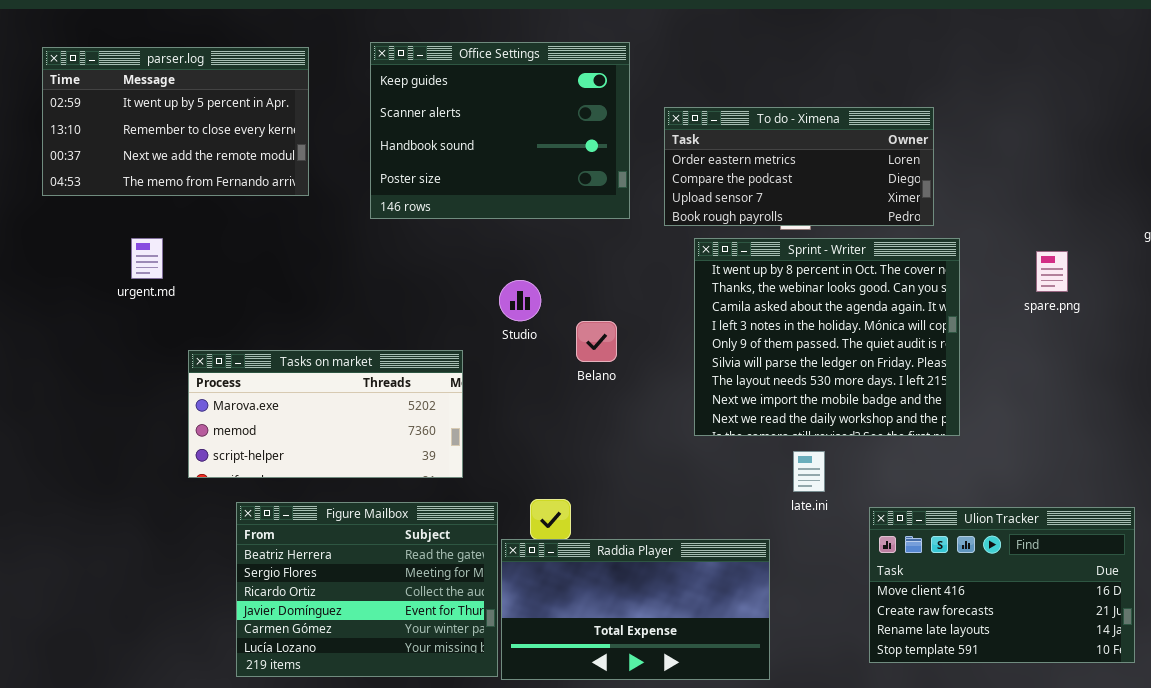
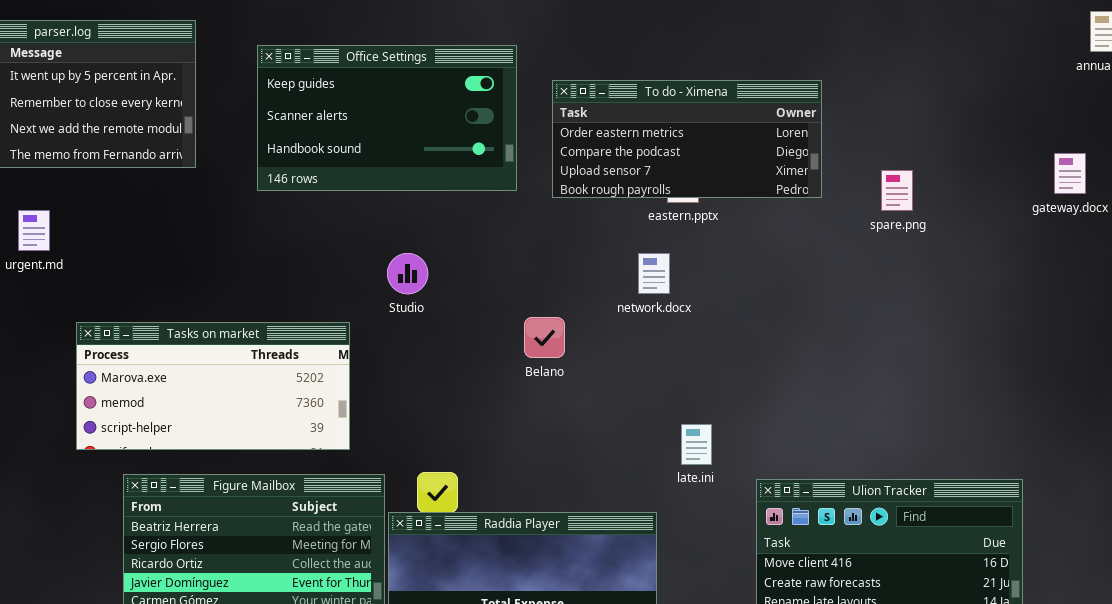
Office Settings: [370,42,630,219] -> [257,45,517,191], resized
Sprint - Writer: [694,238,960,436] -> none, closed
spare.png: [1036,251,1068,292] -> [881,170,913,211], moved
Belano: [576,321,617,362] -> [524,317,565,358], moved

